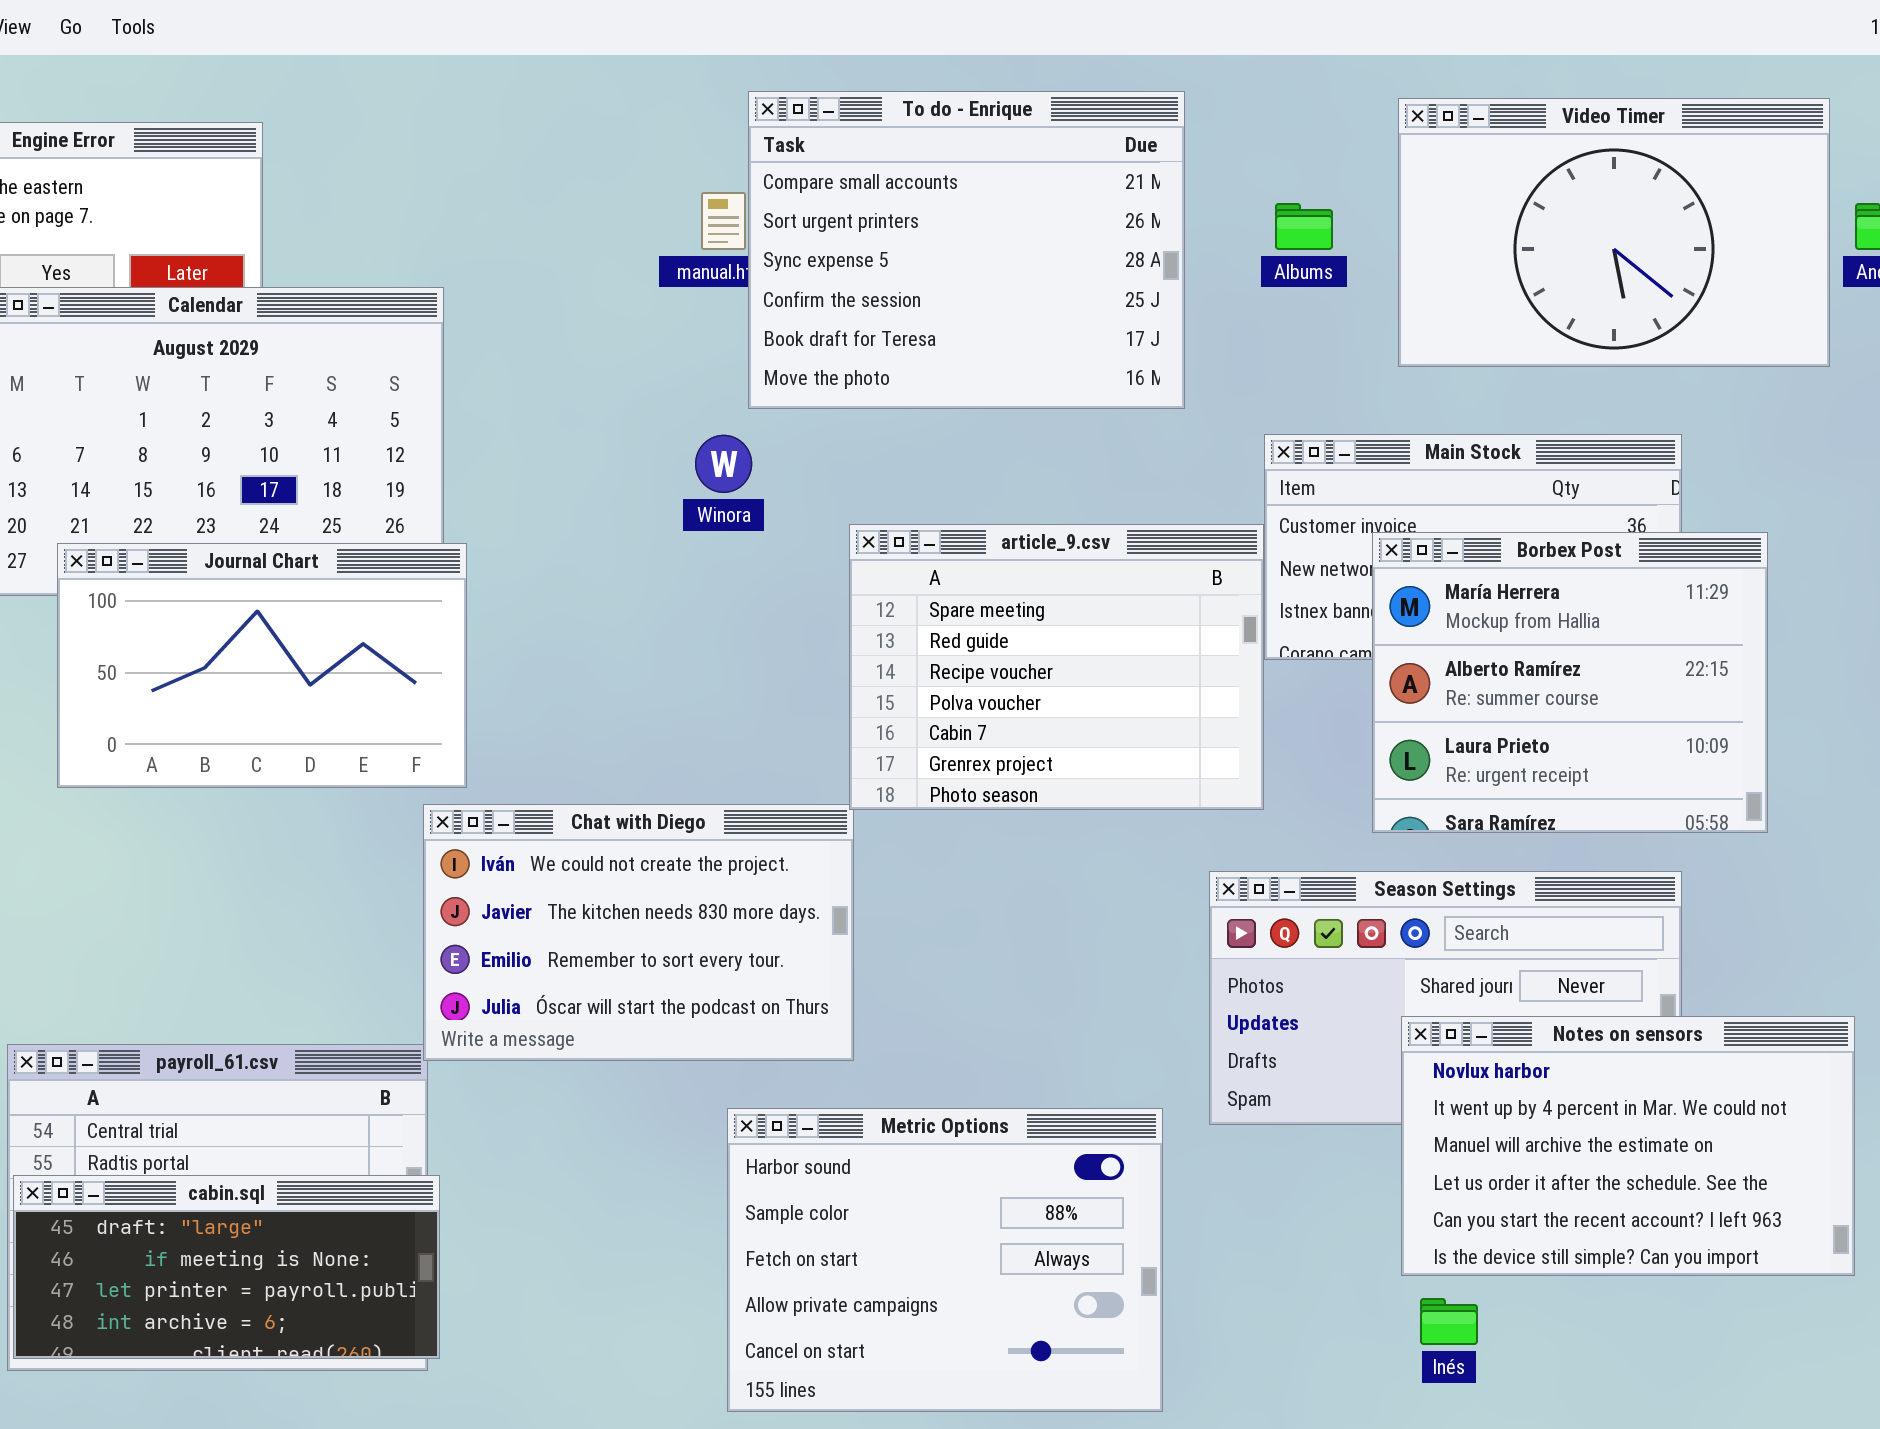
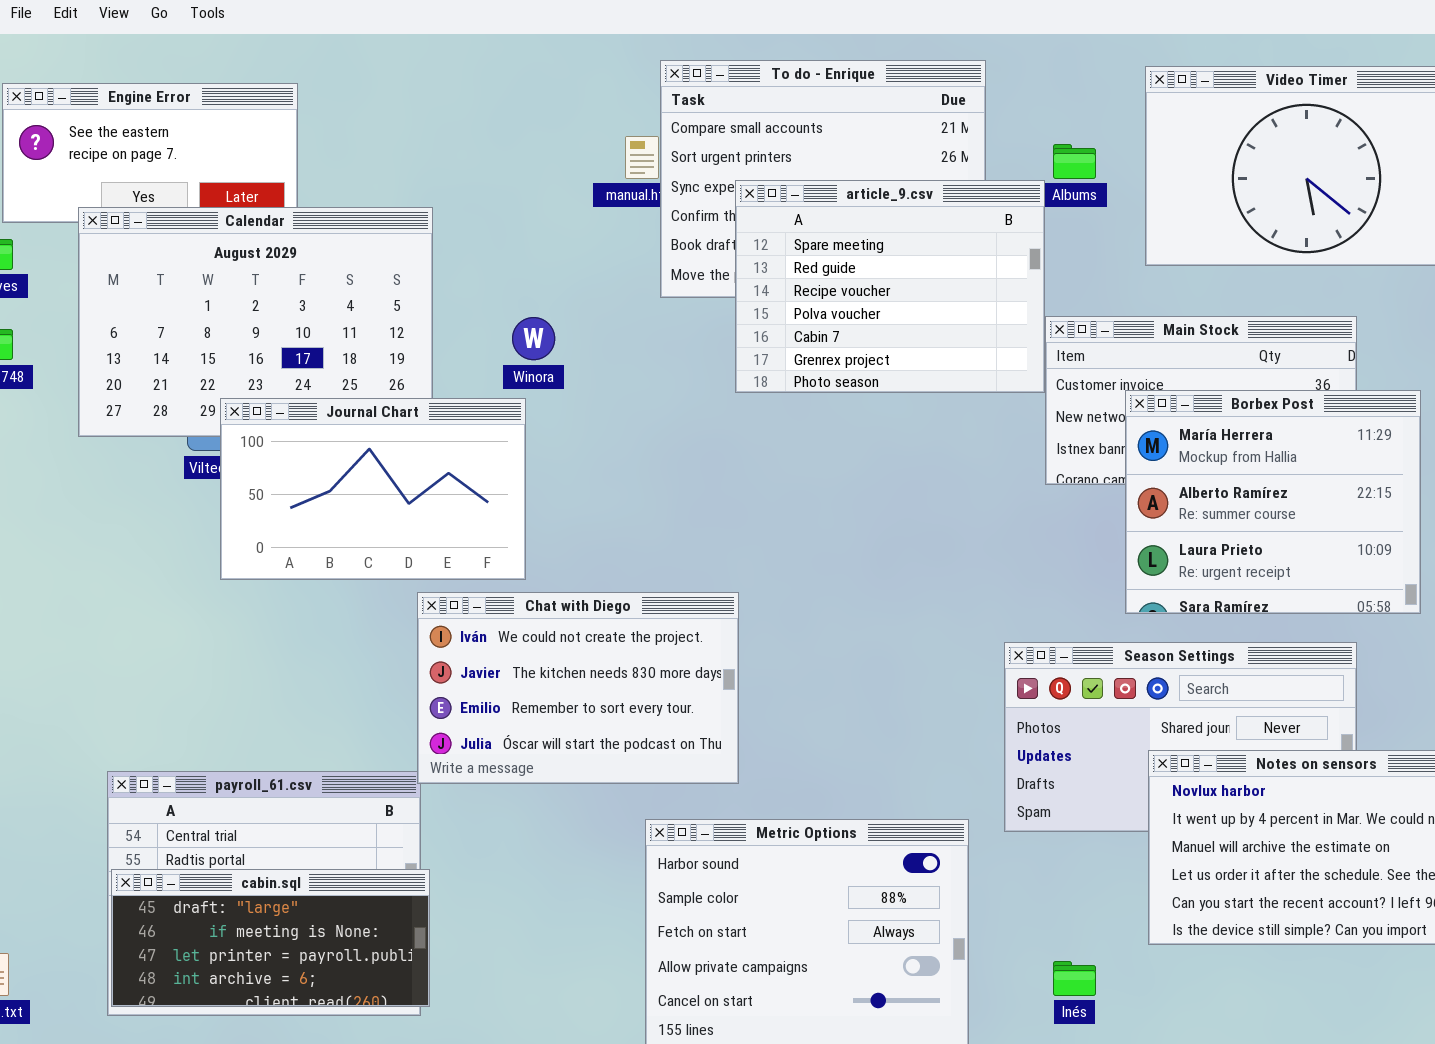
Winora: [695,435,752,493] -> [512,317,555,360], moved
article_9.csv: [849,524,1264,810] -> [735,180,1045,393], moved
Journal Chart: [57,543,467,788] -> [220,398,526,580], moved
Inés: [1420,1298,1478,1345] -> [1053,961,1096,996], moved

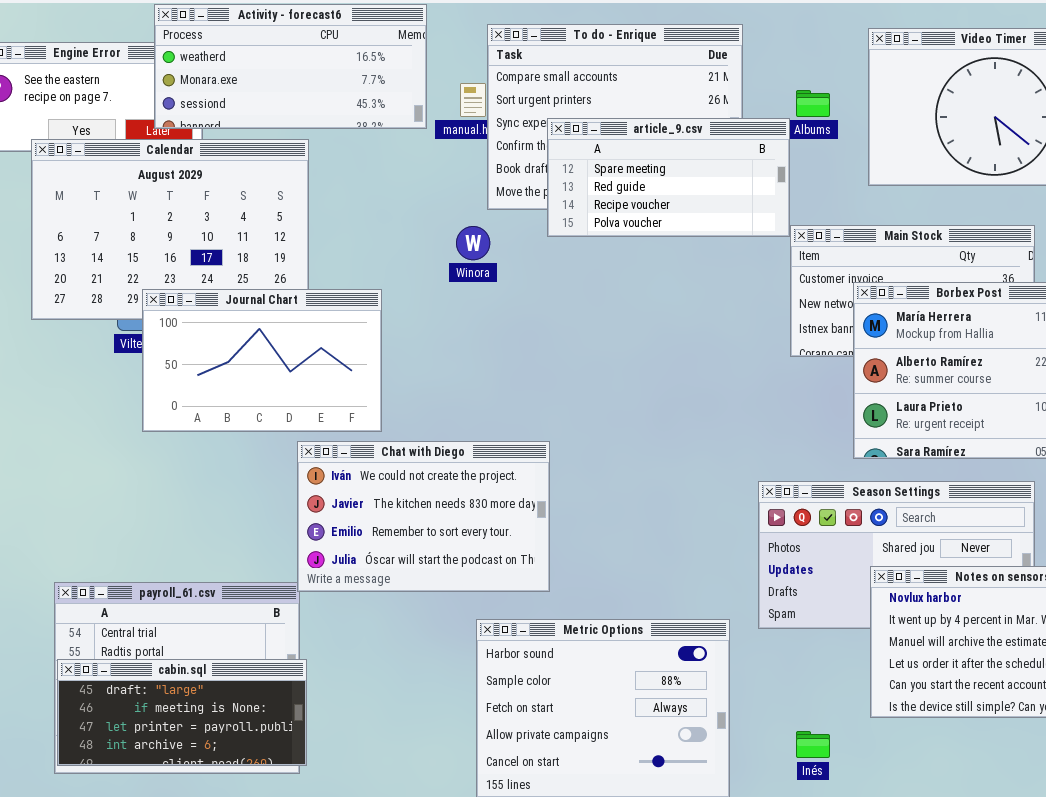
Activity - forecast6: none -> [154,4,427,129], opened
article_9.csv: [735,180,1045,393] -> [547,118,790,237], resized
Winora: [512,317,555,360] -> [456,226,490,260], moved

